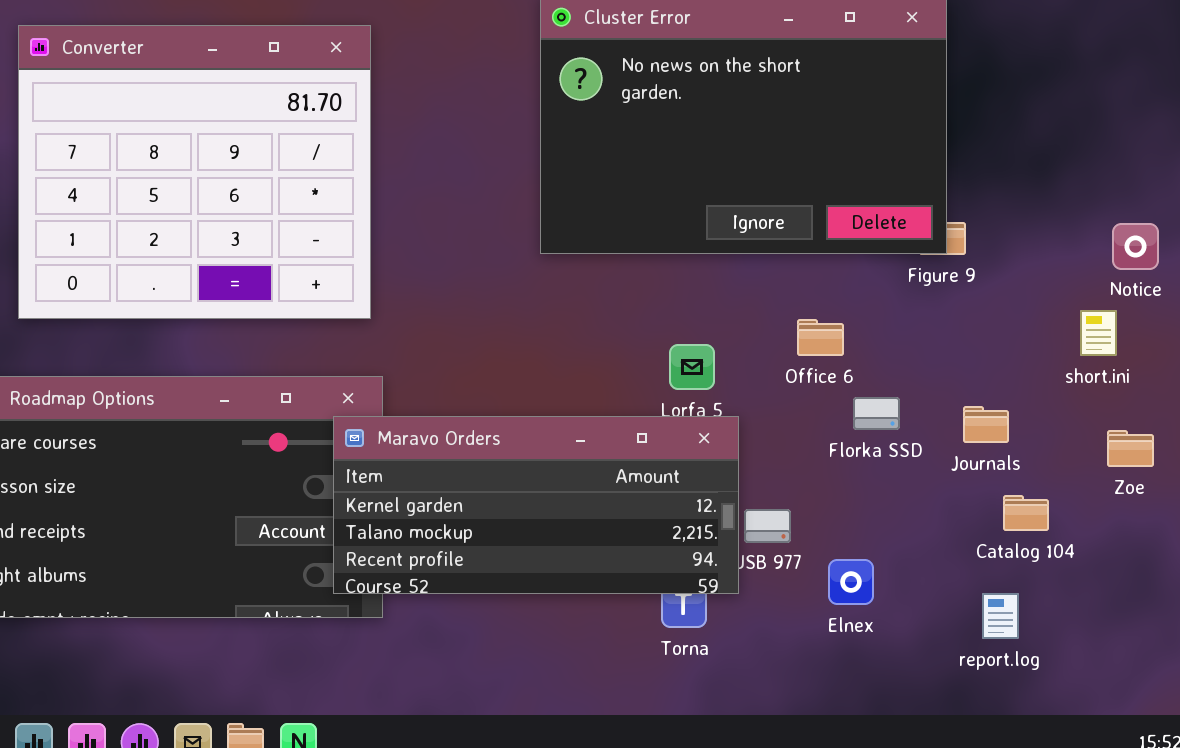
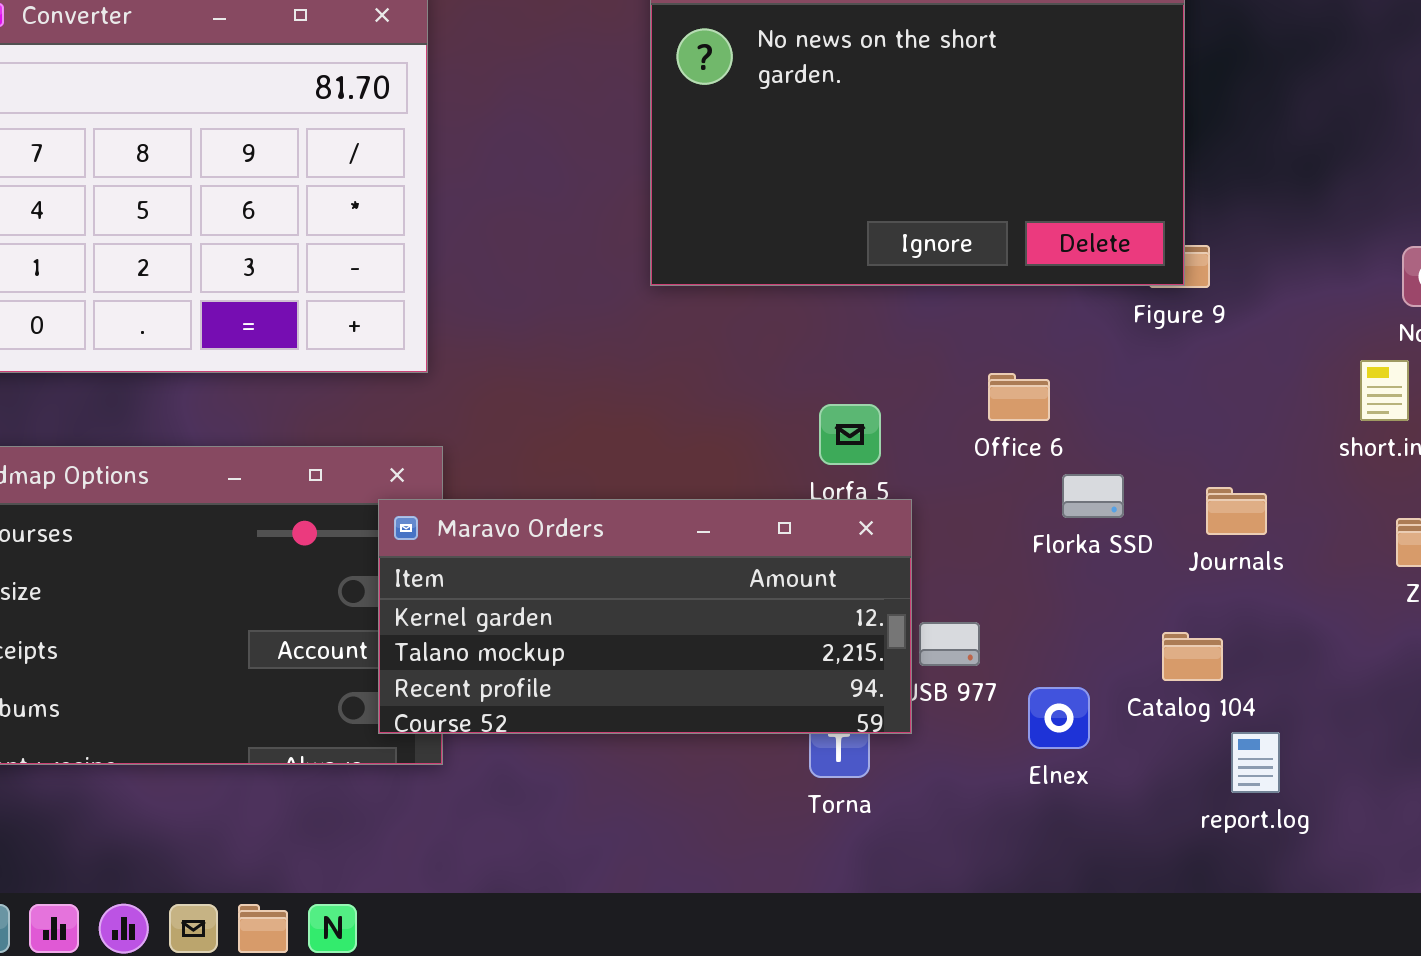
Catalog 104: [1003,495,1049,531] -> [1162,632,1223,681], moved

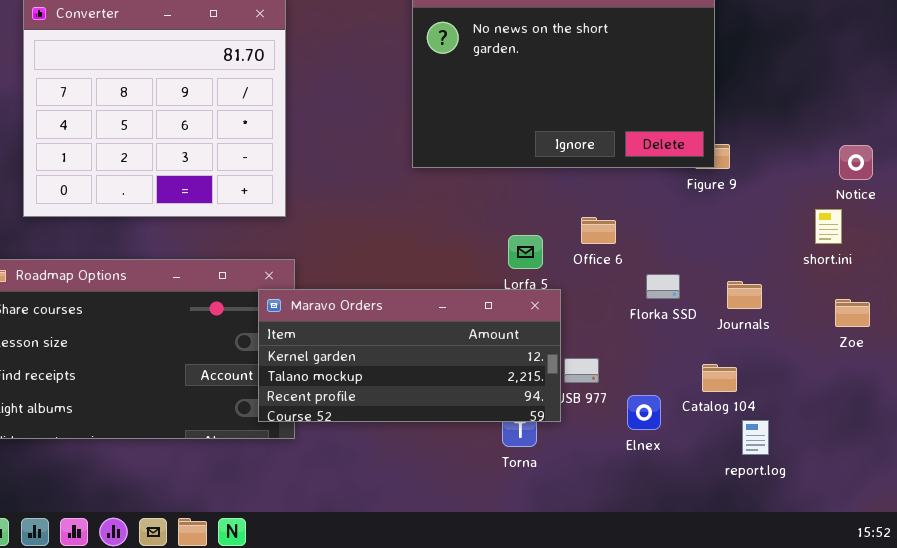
Office 6: [988,373,1050,421] -> [581,217,616,244], moved

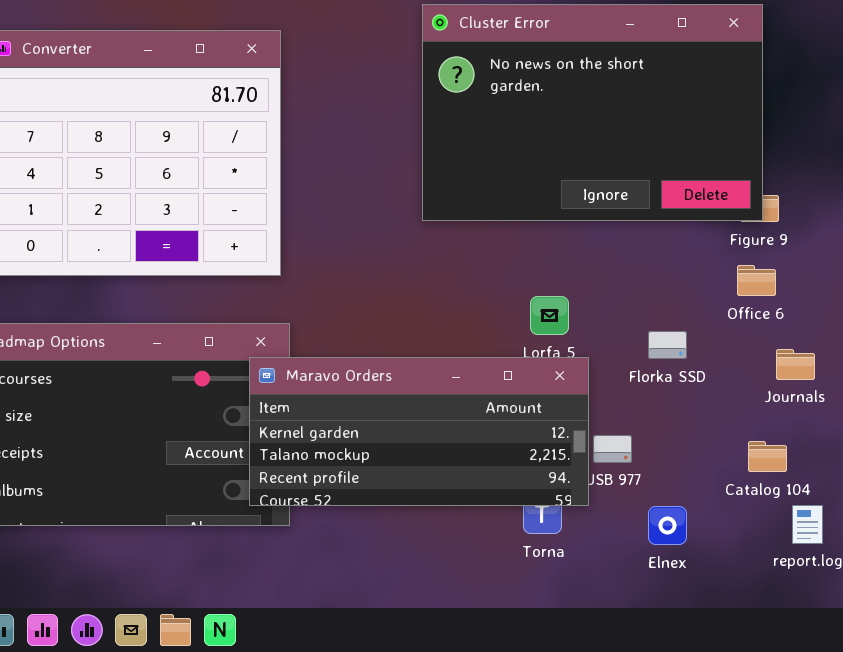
Office 6: [581,217,616,244] -> [737,265,776,296], moved
Florka SSD: [646,274,680,299] -> [648,331,687,359], moved
Elnex: [627,395,661,430] -> [648,506,687,545], moved

